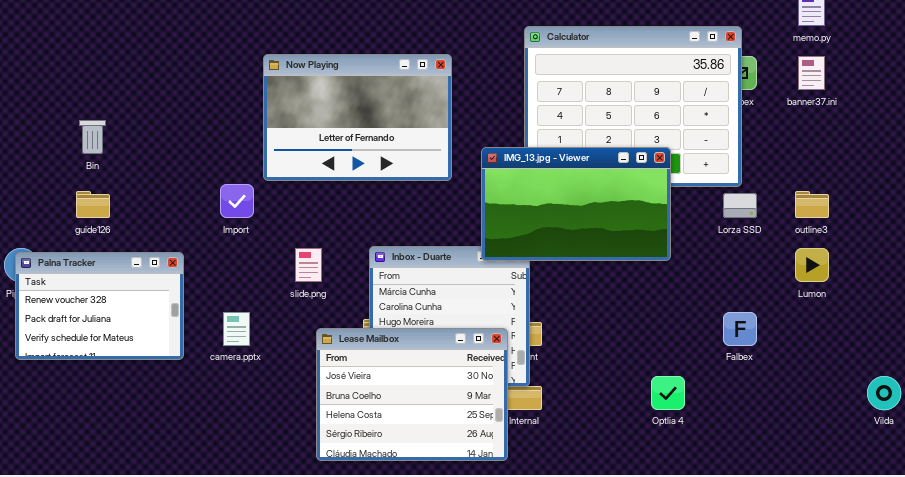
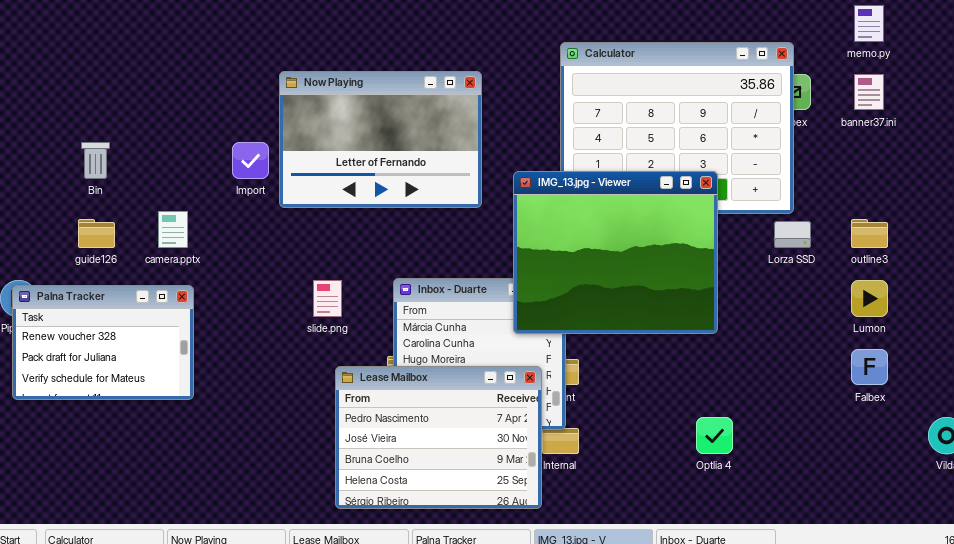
IMG_13.jpg - Viewer: [481,147,671,261] -> [513,171,718,334], resized
Import: [220,184,254,218] -> [232,142,269,179], moved
camera.pptx: [223,312,250,346] -> [158,211,188,248], moved
Falbex: [723,312,757,346] -> [851,349,888,385], moved
Lease Mailbox: [316,328,508,461] -> [335,366,542,509], scrolled up 1 row

